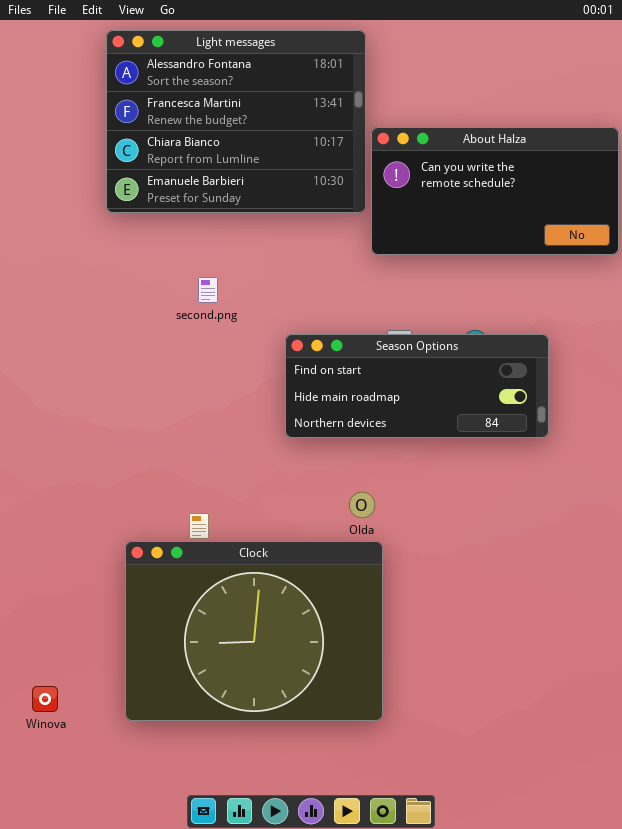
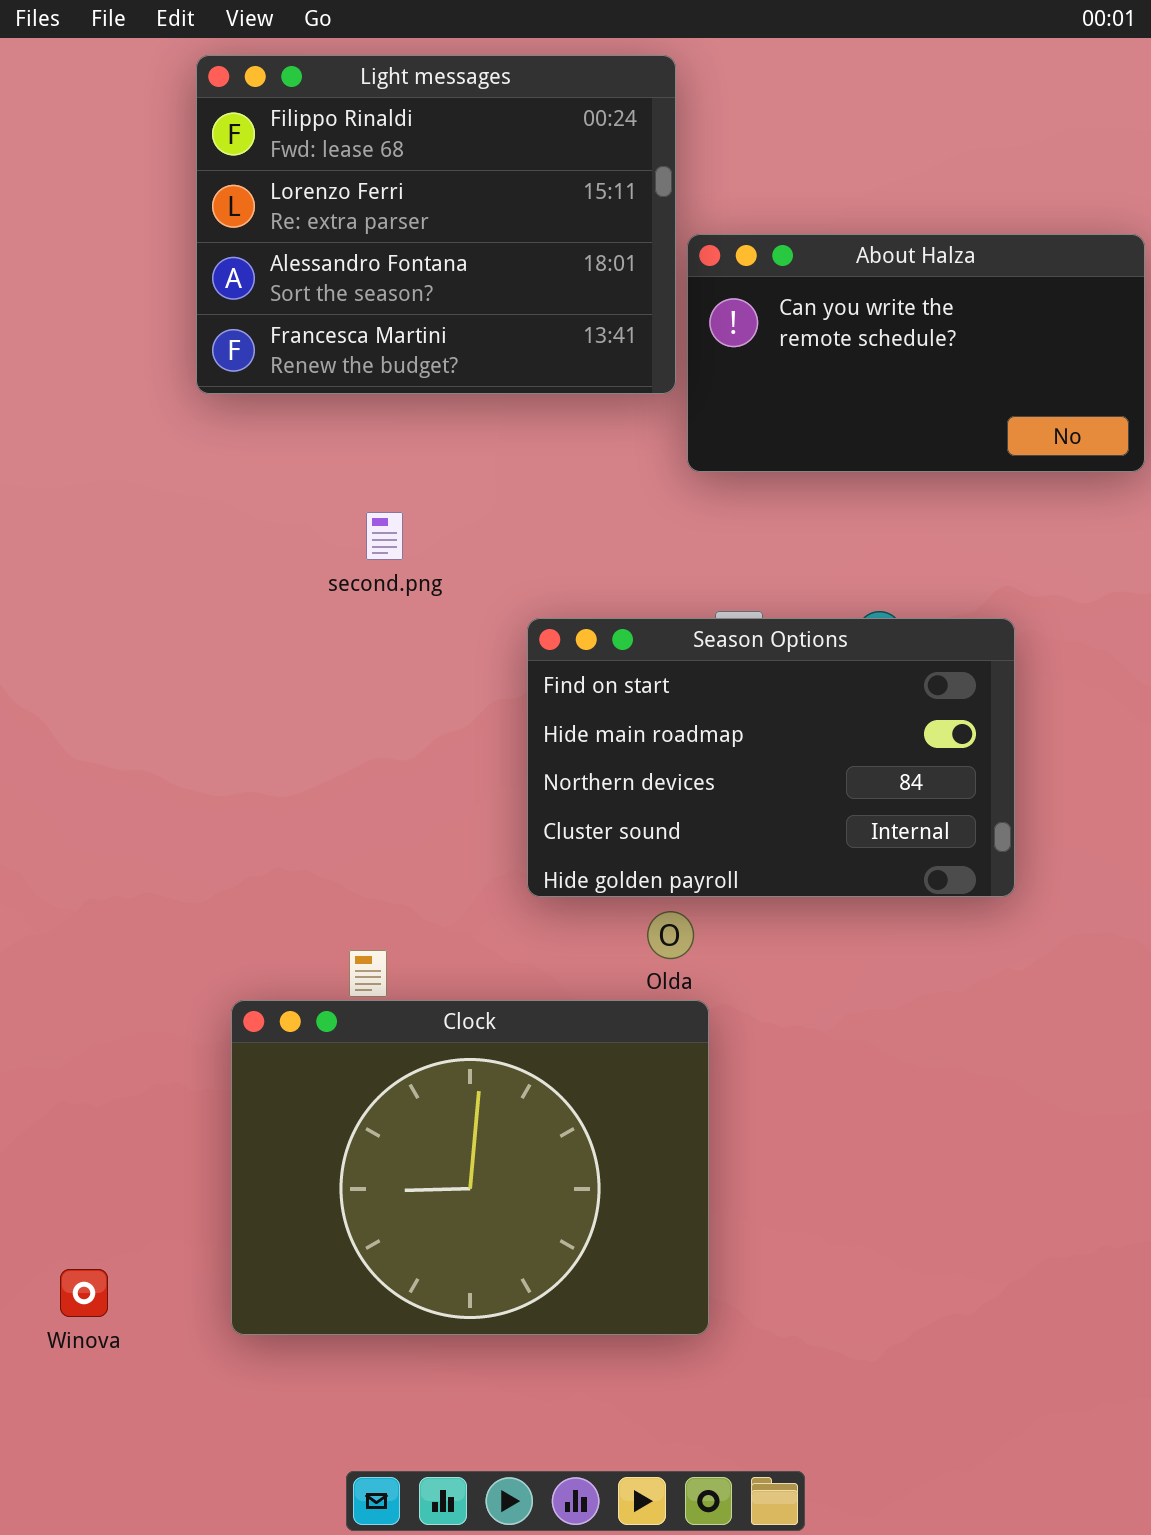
Light messages: [106,30,366,213] -> [196,55,676,394], scrolled up 2 rows
Season Options: [285,334,549,438] -> [527,618,1015,897], resized

